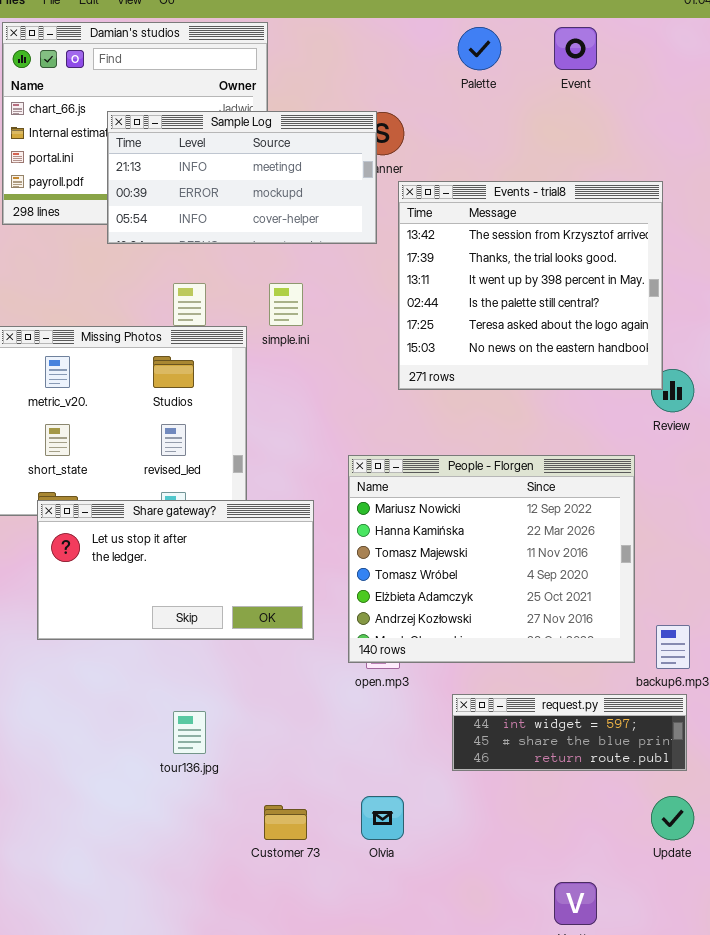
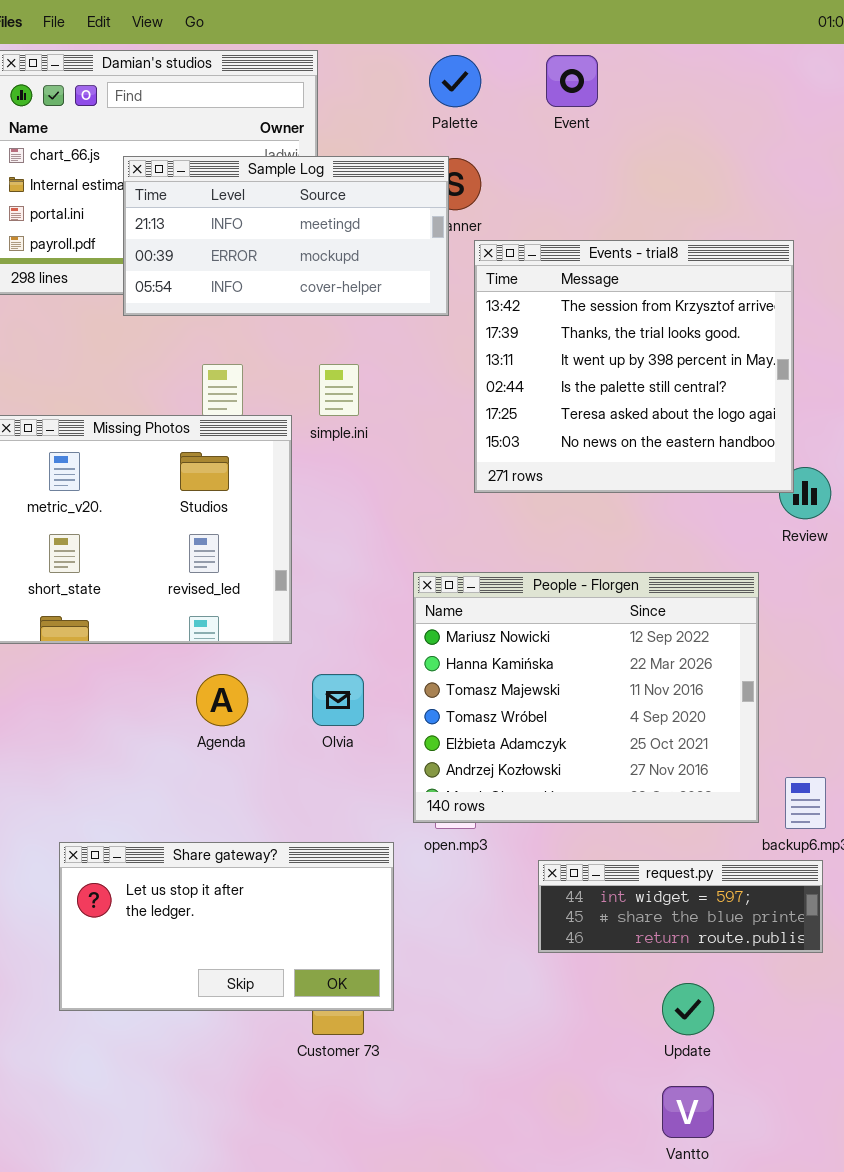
Palette: [458,27,501,70] -> [429,55,481,107], moved
Event: [554,27,597,70] -> [546,55,598,107], moved
Share gateway?: [37,500,314,640] -> [59,842,394,1011], moved
Olvia: [361,796,404,840] -> [312,674,364,726], moved
Update: [651,796,694,840] -> [662,983,714,1035], moved

